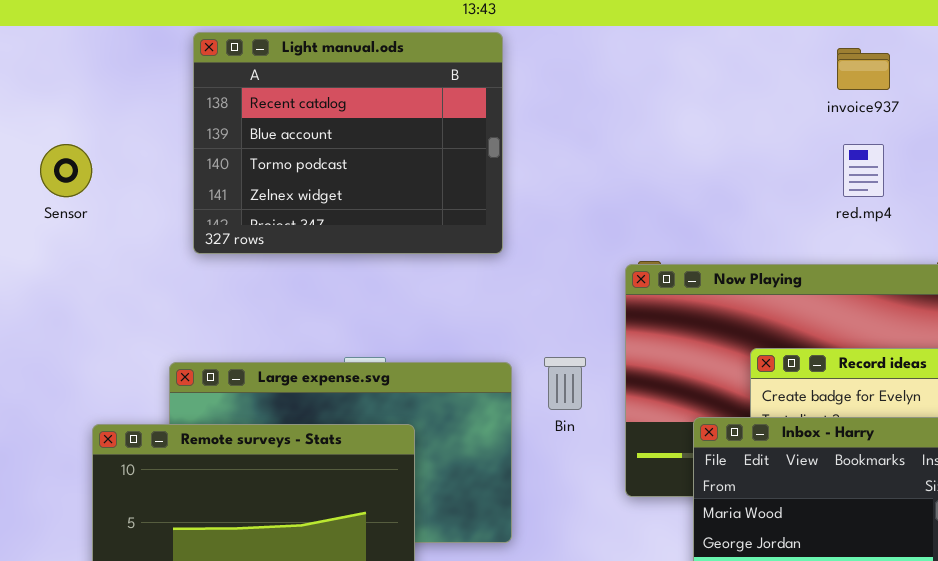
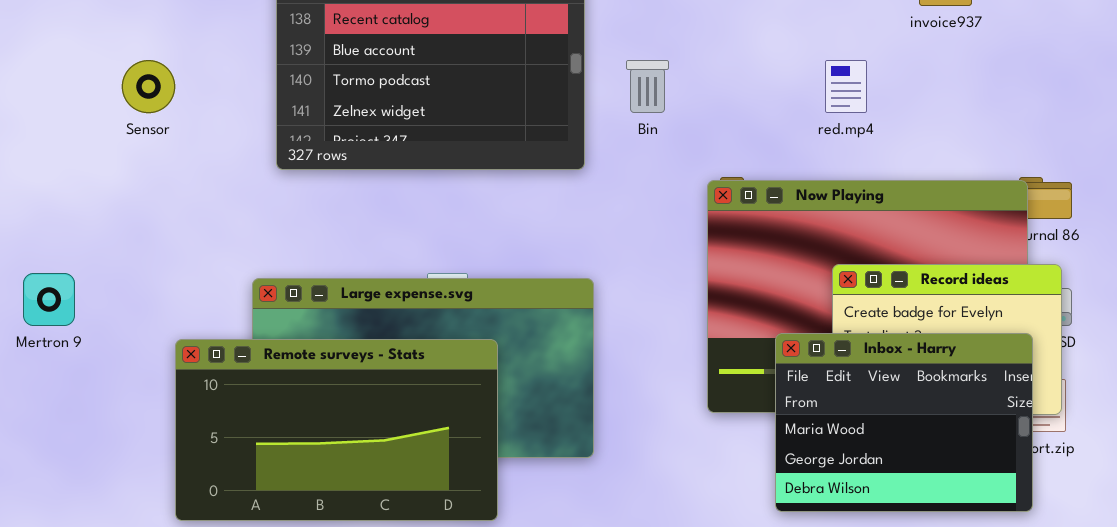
red.mp4: [843,144,884,197] -> [825,60,867,113], moved
Bin: [544,357,586,410] -> [626,60,669,113], moved

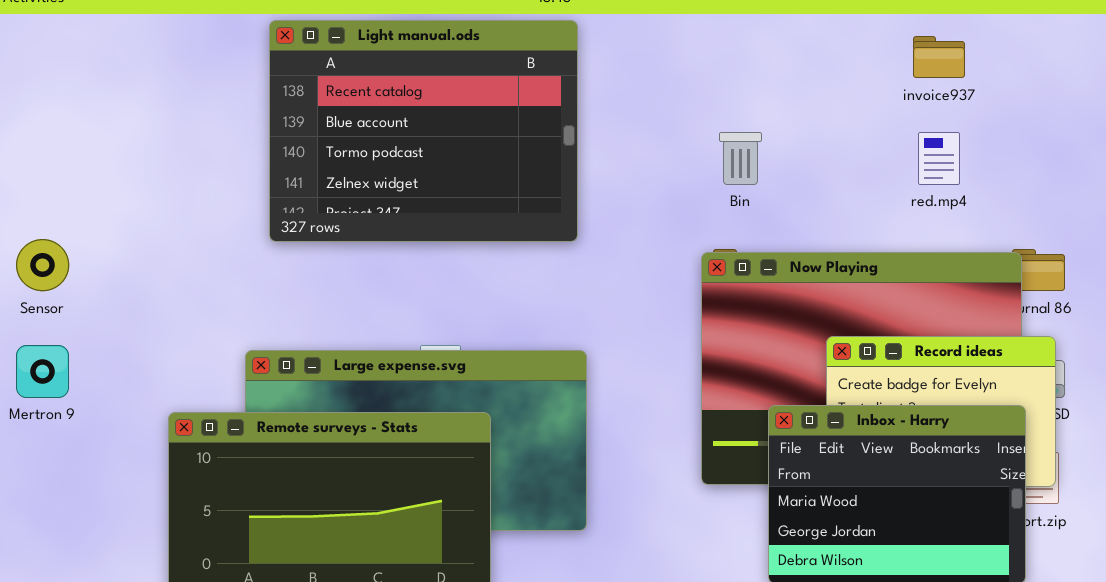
Sensor: [122,60,175,113] -> [16,239,69,291], moved
Bin: [626,60,669,113] -> [719,132,762,185], moved
red.mp4: [825,60,867,113] -> [918,132,960,185], moved

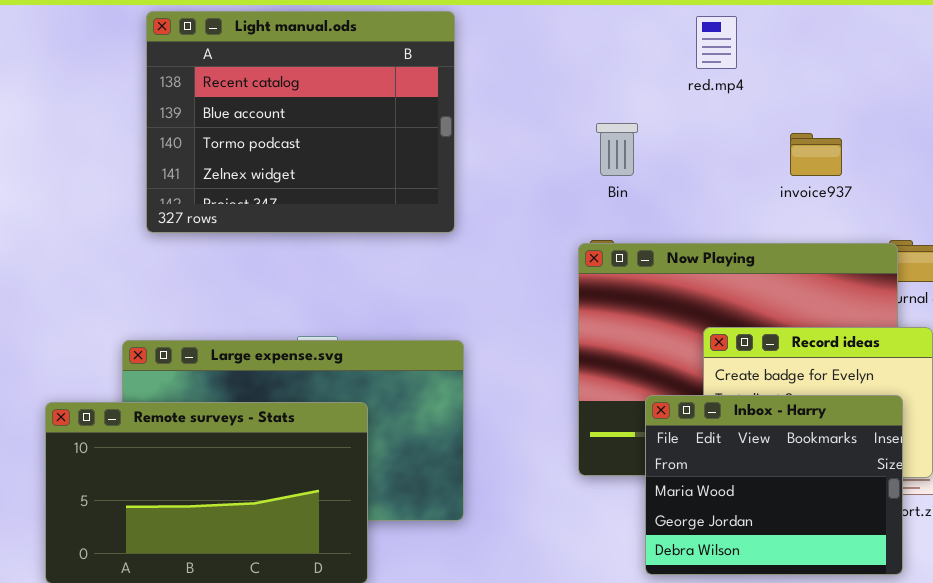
invoice937: [913,36,965,78] -> [790,133,842,176], moved
red.mp4: [918,132,960,185] -> [696,16,737,69], moved

